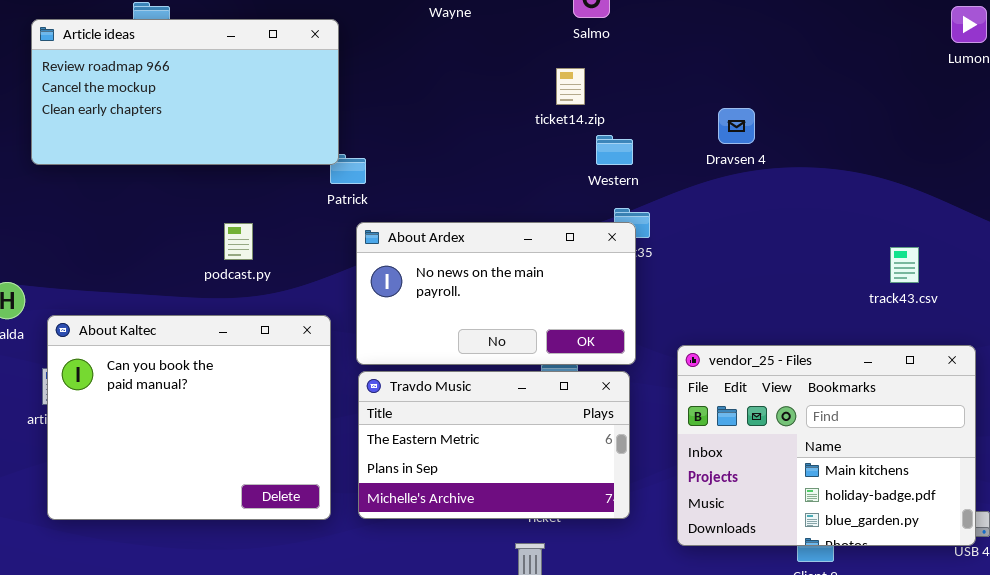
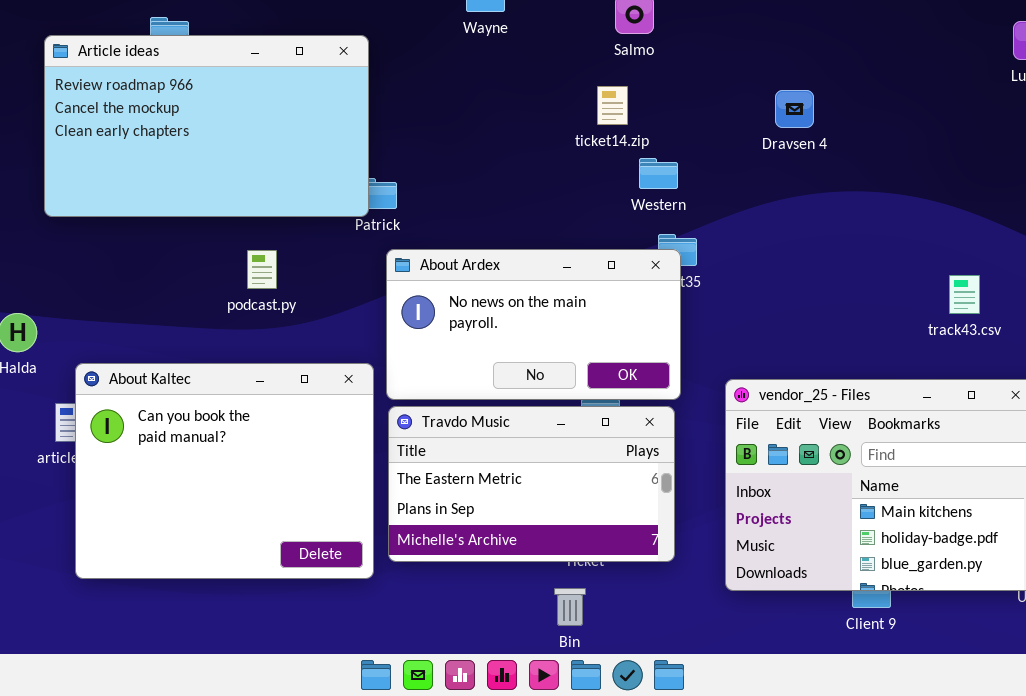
Article ideas: [31,19,339,165] -> [44,35,369,217], resized
Dravsen 4: [718,108,755,144] -> [775,90,814,128], moved
About Kaltec: [47,315,331,520] -> [75,363,374,579], moved

